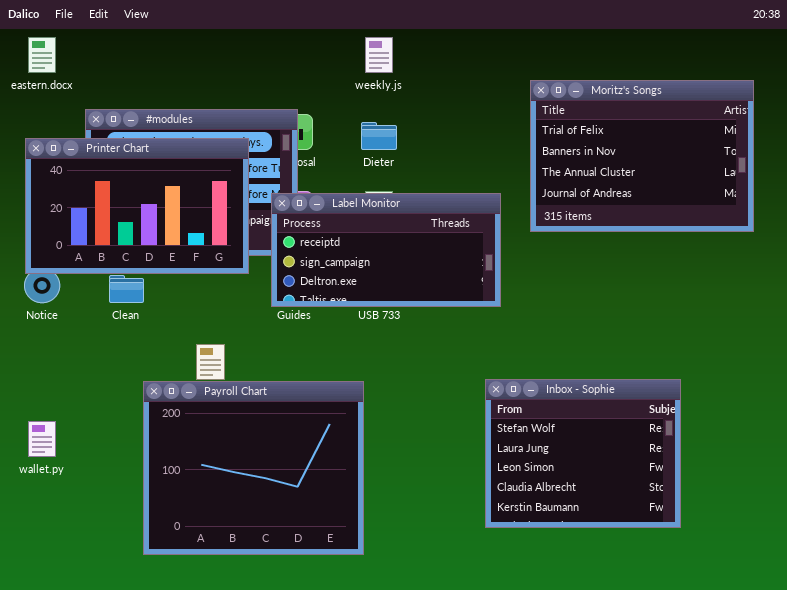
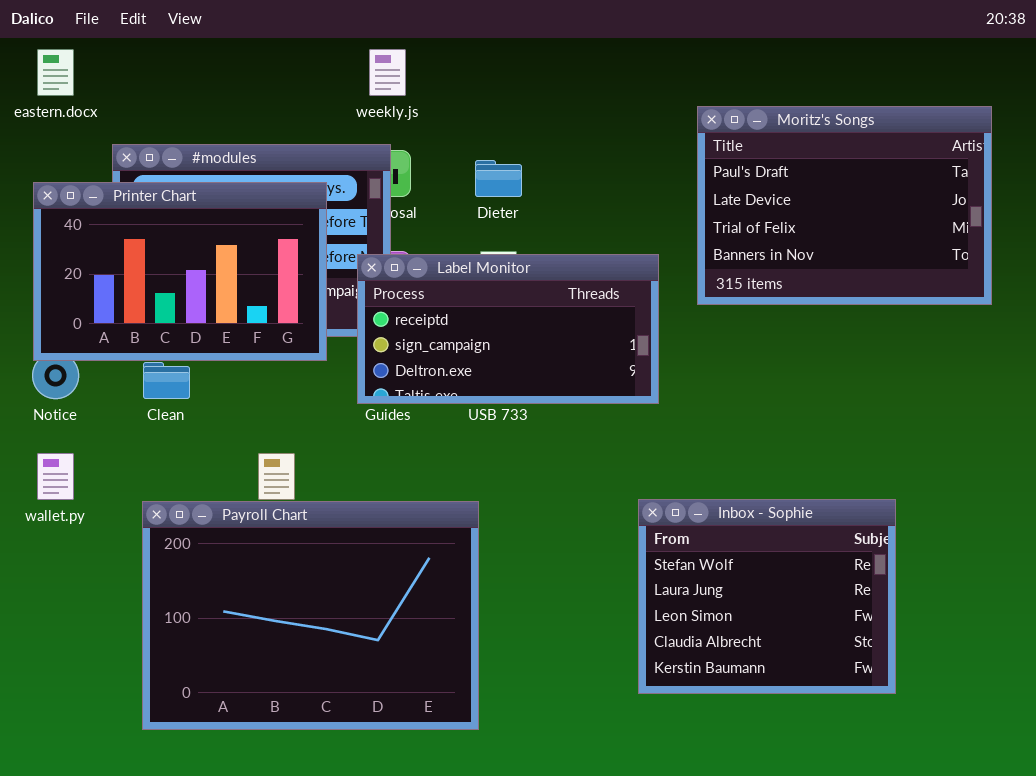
weekly.js: [365,37,393,73] -> [369,49,406,96], moved
Moritz's Songs: [530,80,754,232] -> [697,106,992,305], scrolled up 2 rows
Payroll Chart: [143,381,364,555] -> [142,501,479,730], resized
wallet.py: [28,421,56,457] -> [37,453,74,500], moved

